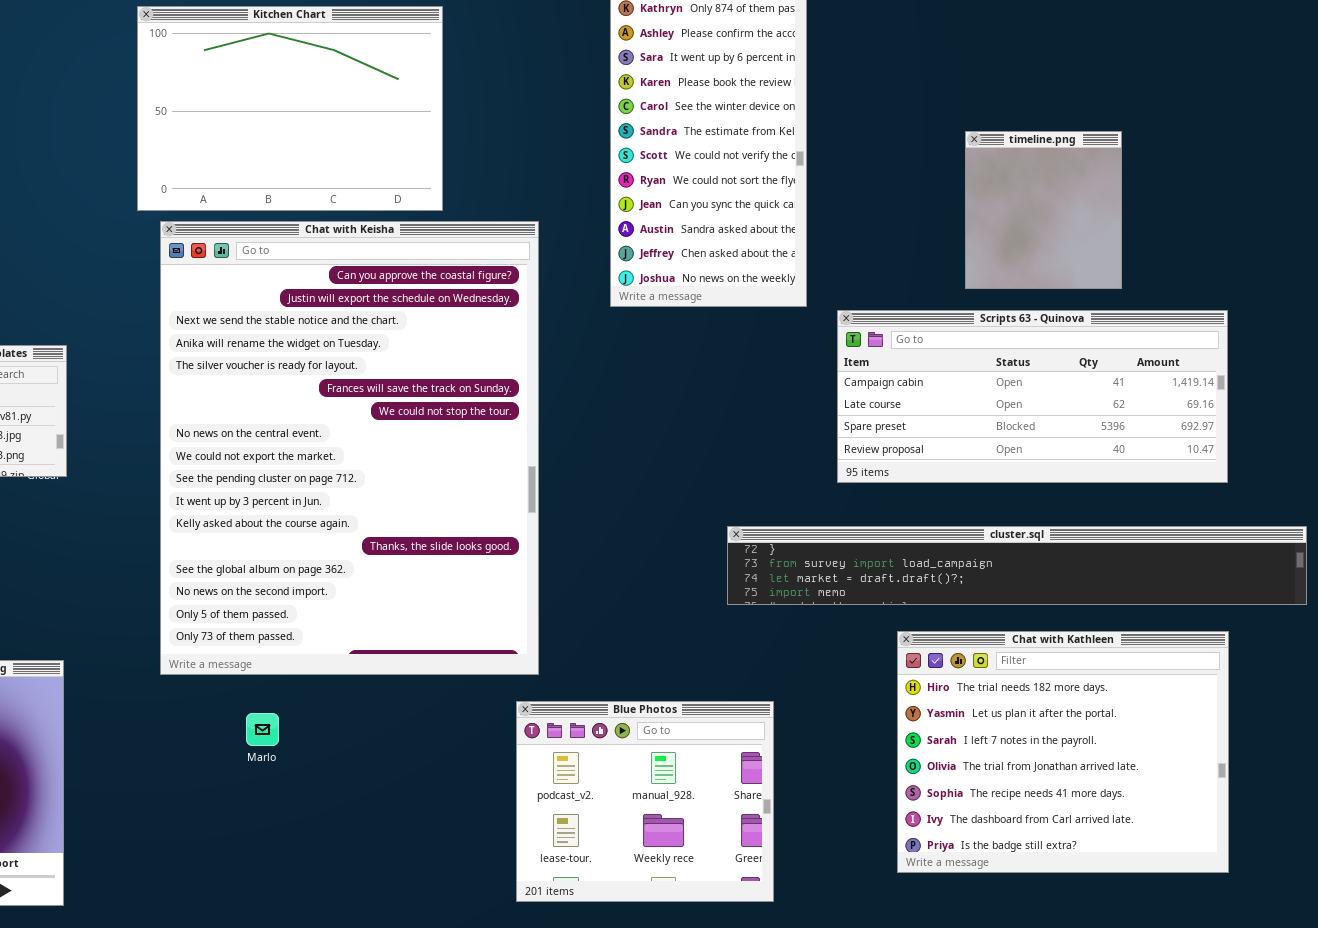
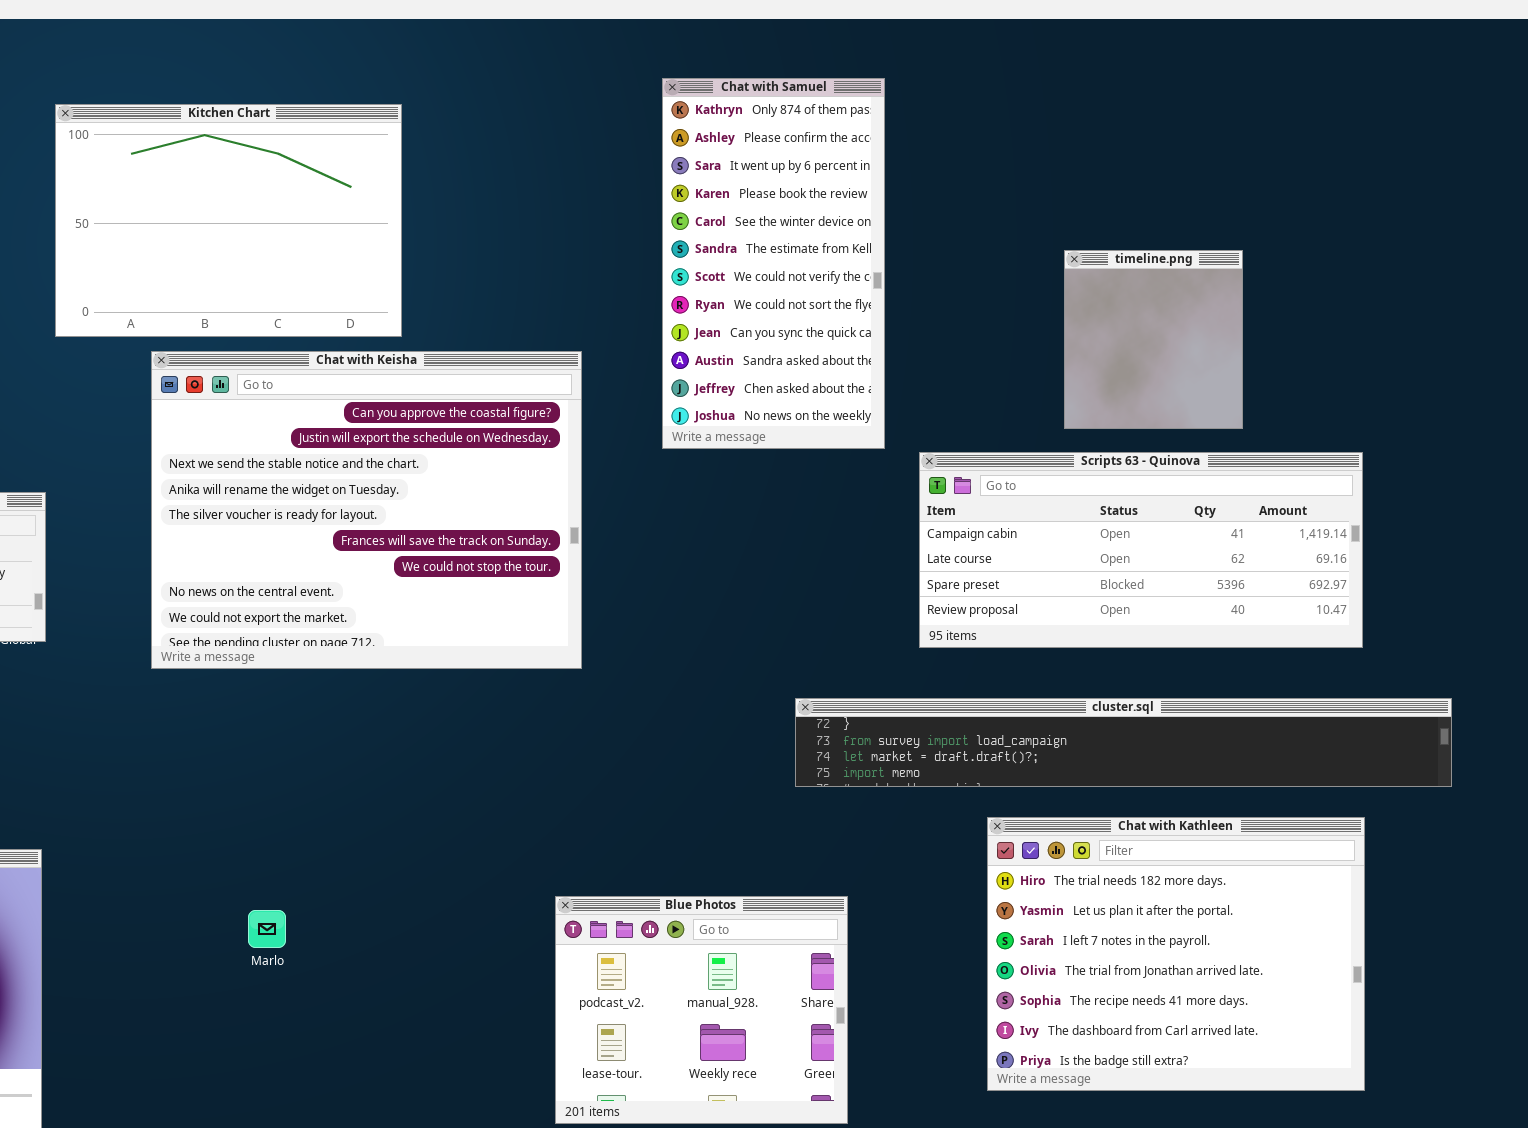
Kitchen Chart: [137,6,443,211] -> [55,104,402,337], moved
Chat with Keisha: [160,221,539,675] -> [151,351,582,669], resized

